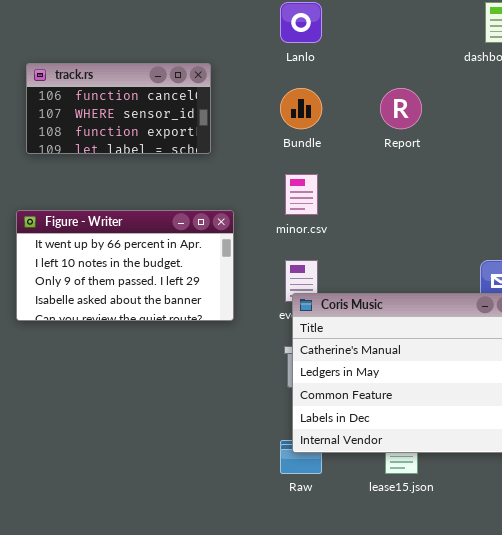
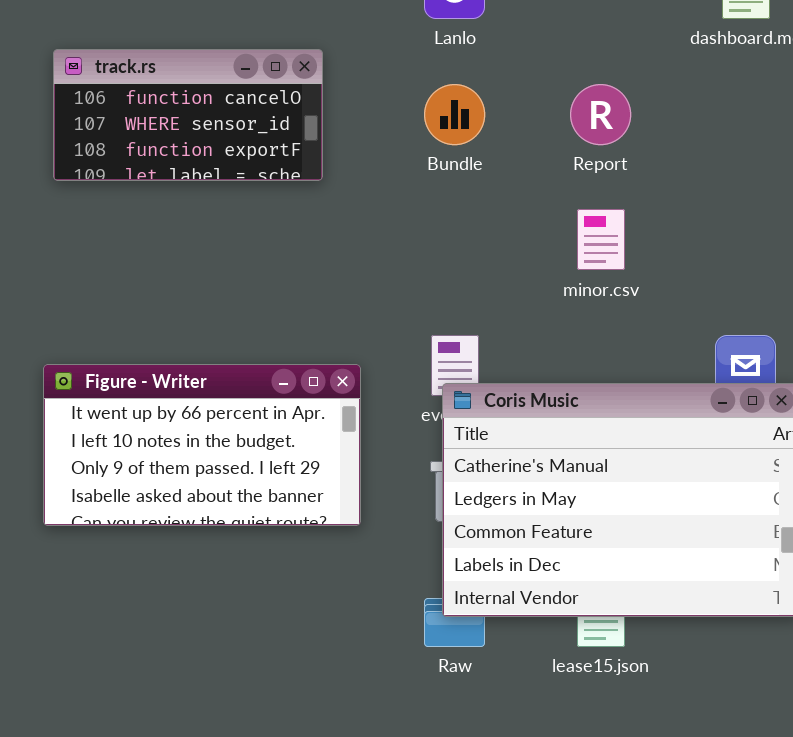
minor.csv: [285,174,318,215] -> [577,209,625,270], moved
Figure - Writer: [16,210,234,321] -> [43,364,361,526], moved

